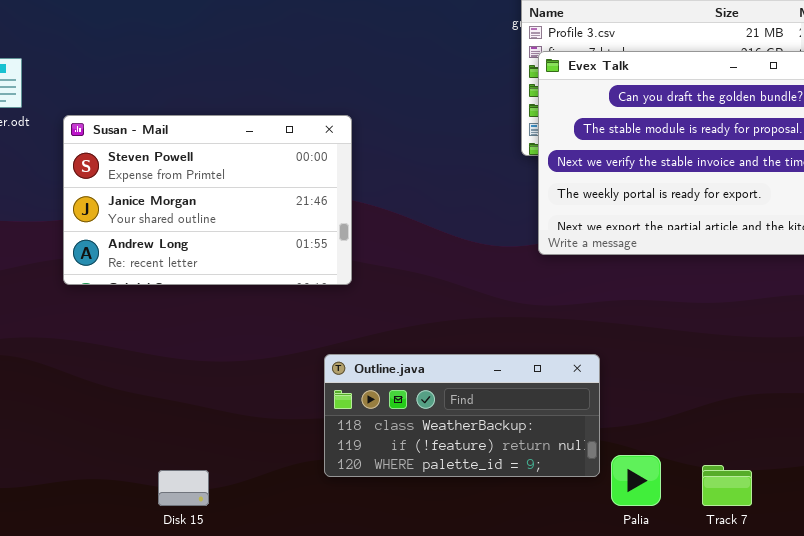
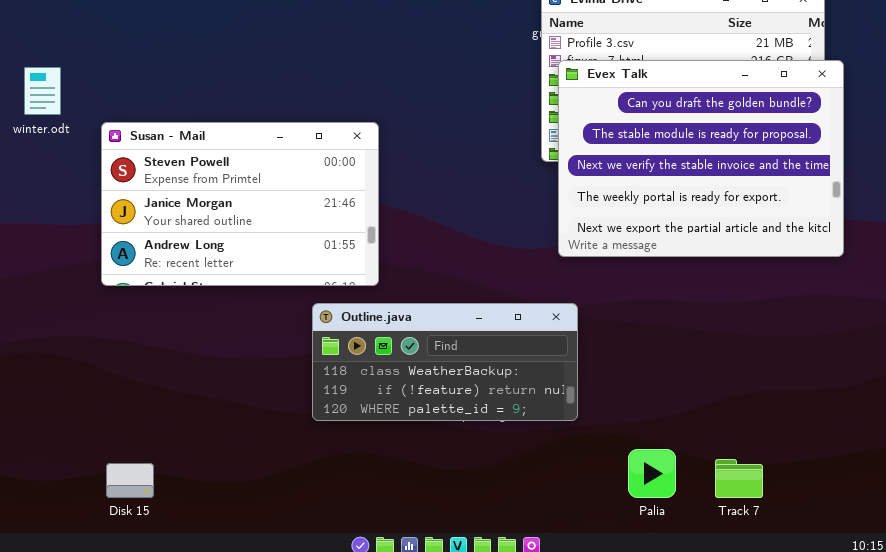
Outline.java: [324,354,600,477] -> [312,303,578,421], moved
Disk 15: [158,470,209,506] -> [106,463,154,498], moved

